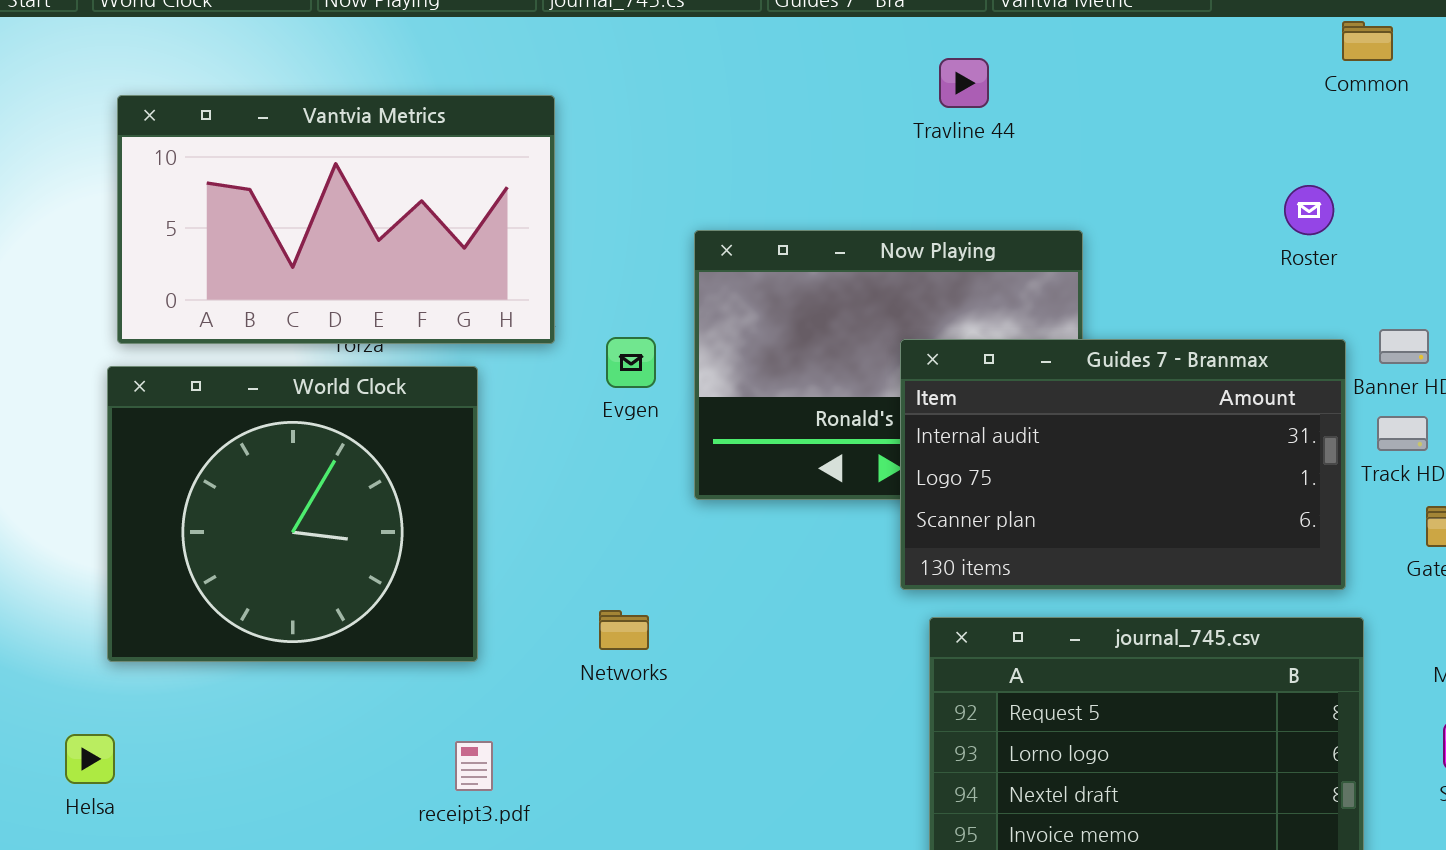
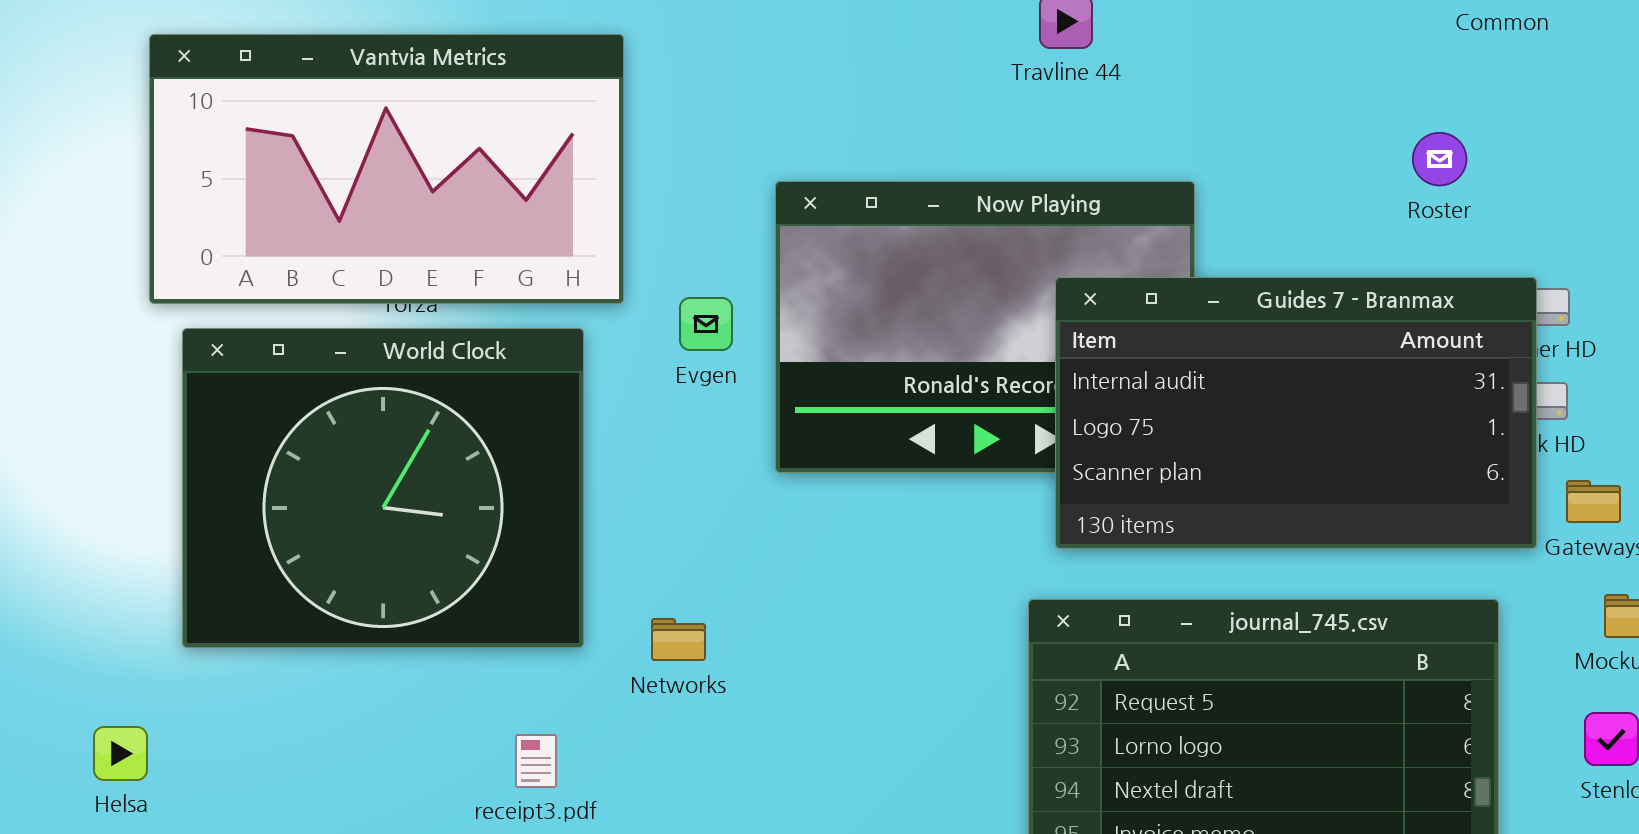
Guides 7 - Branmax: [900,339,1346,590] -> [1055,277,1537,549], moved
World Clock: [107,366,478,662] -> [182,328,584,648], moved
Networks: [599,610,649,650] -> [651,618,706,661], moved

